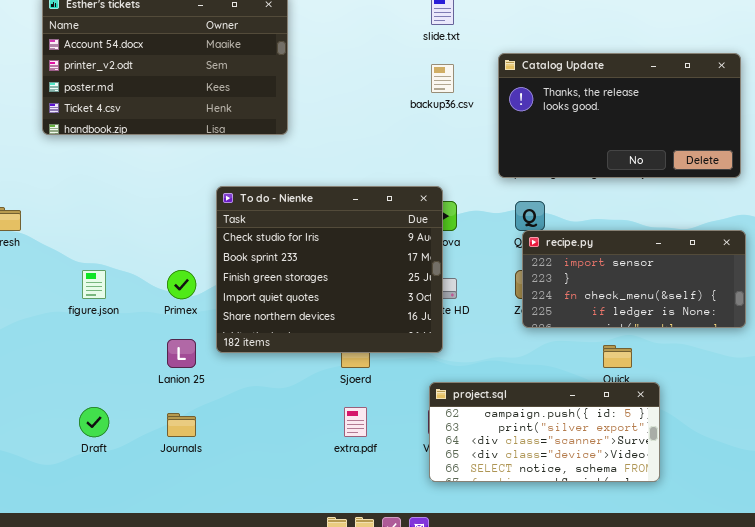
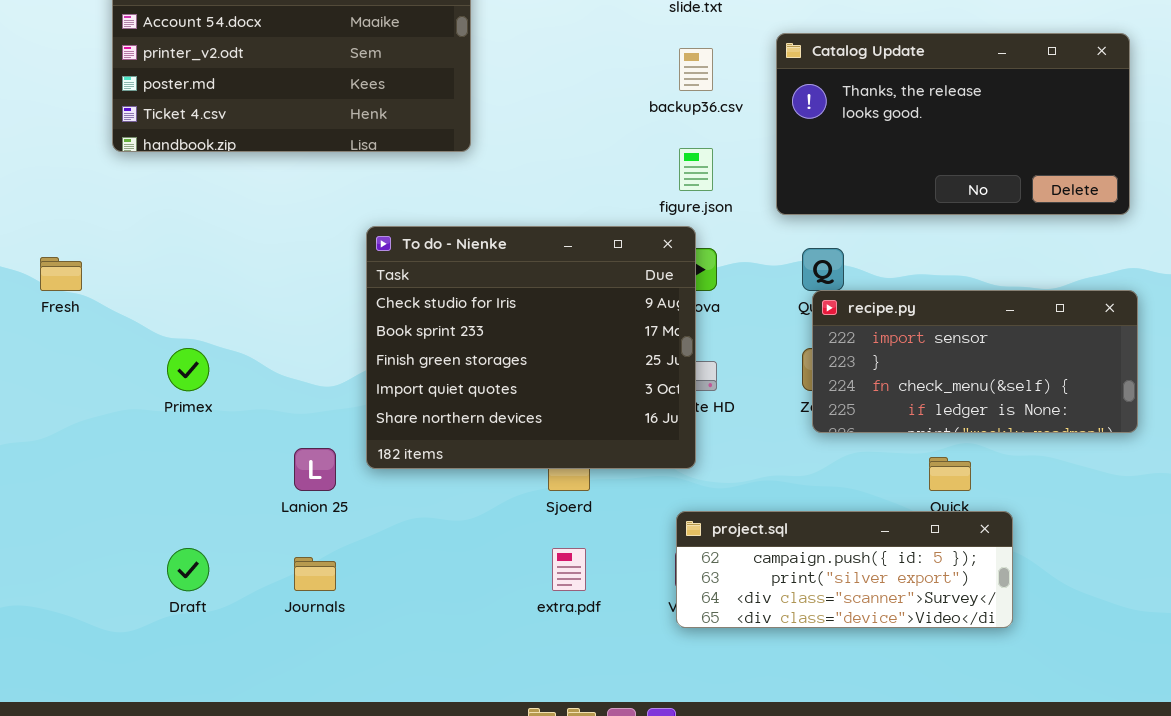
figure.json: [82,270,106,299] -> [679,148,713,191], moved
Primex: [167,270,196,299] -> [167,348,209,391], moved
project.sql: [429,382,660,482] -> [676,511,1013,628], resized

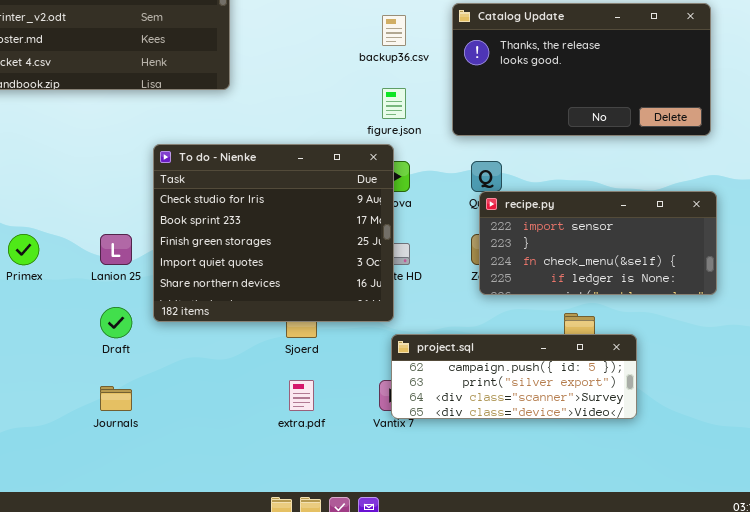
Lanion 25: [294,448,336,491] -> [100,234,132,265], moved
project.sql: [676,511,1013,628] -> [391,334,637,419], moved
Draft: [167,548,209,591] -> [100,307,132,338], moved

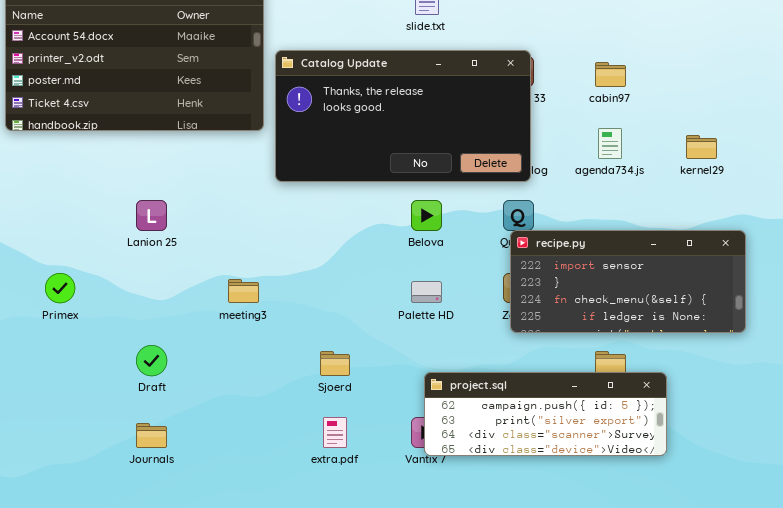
Catalog Update: [452,3,711,136] -> [275,50,531,182], moved
To do - Nienke: [153,144,394,322] -> none, closed
Lanion 25: [100,234,132,265] -> [136,200,167,231], moved

